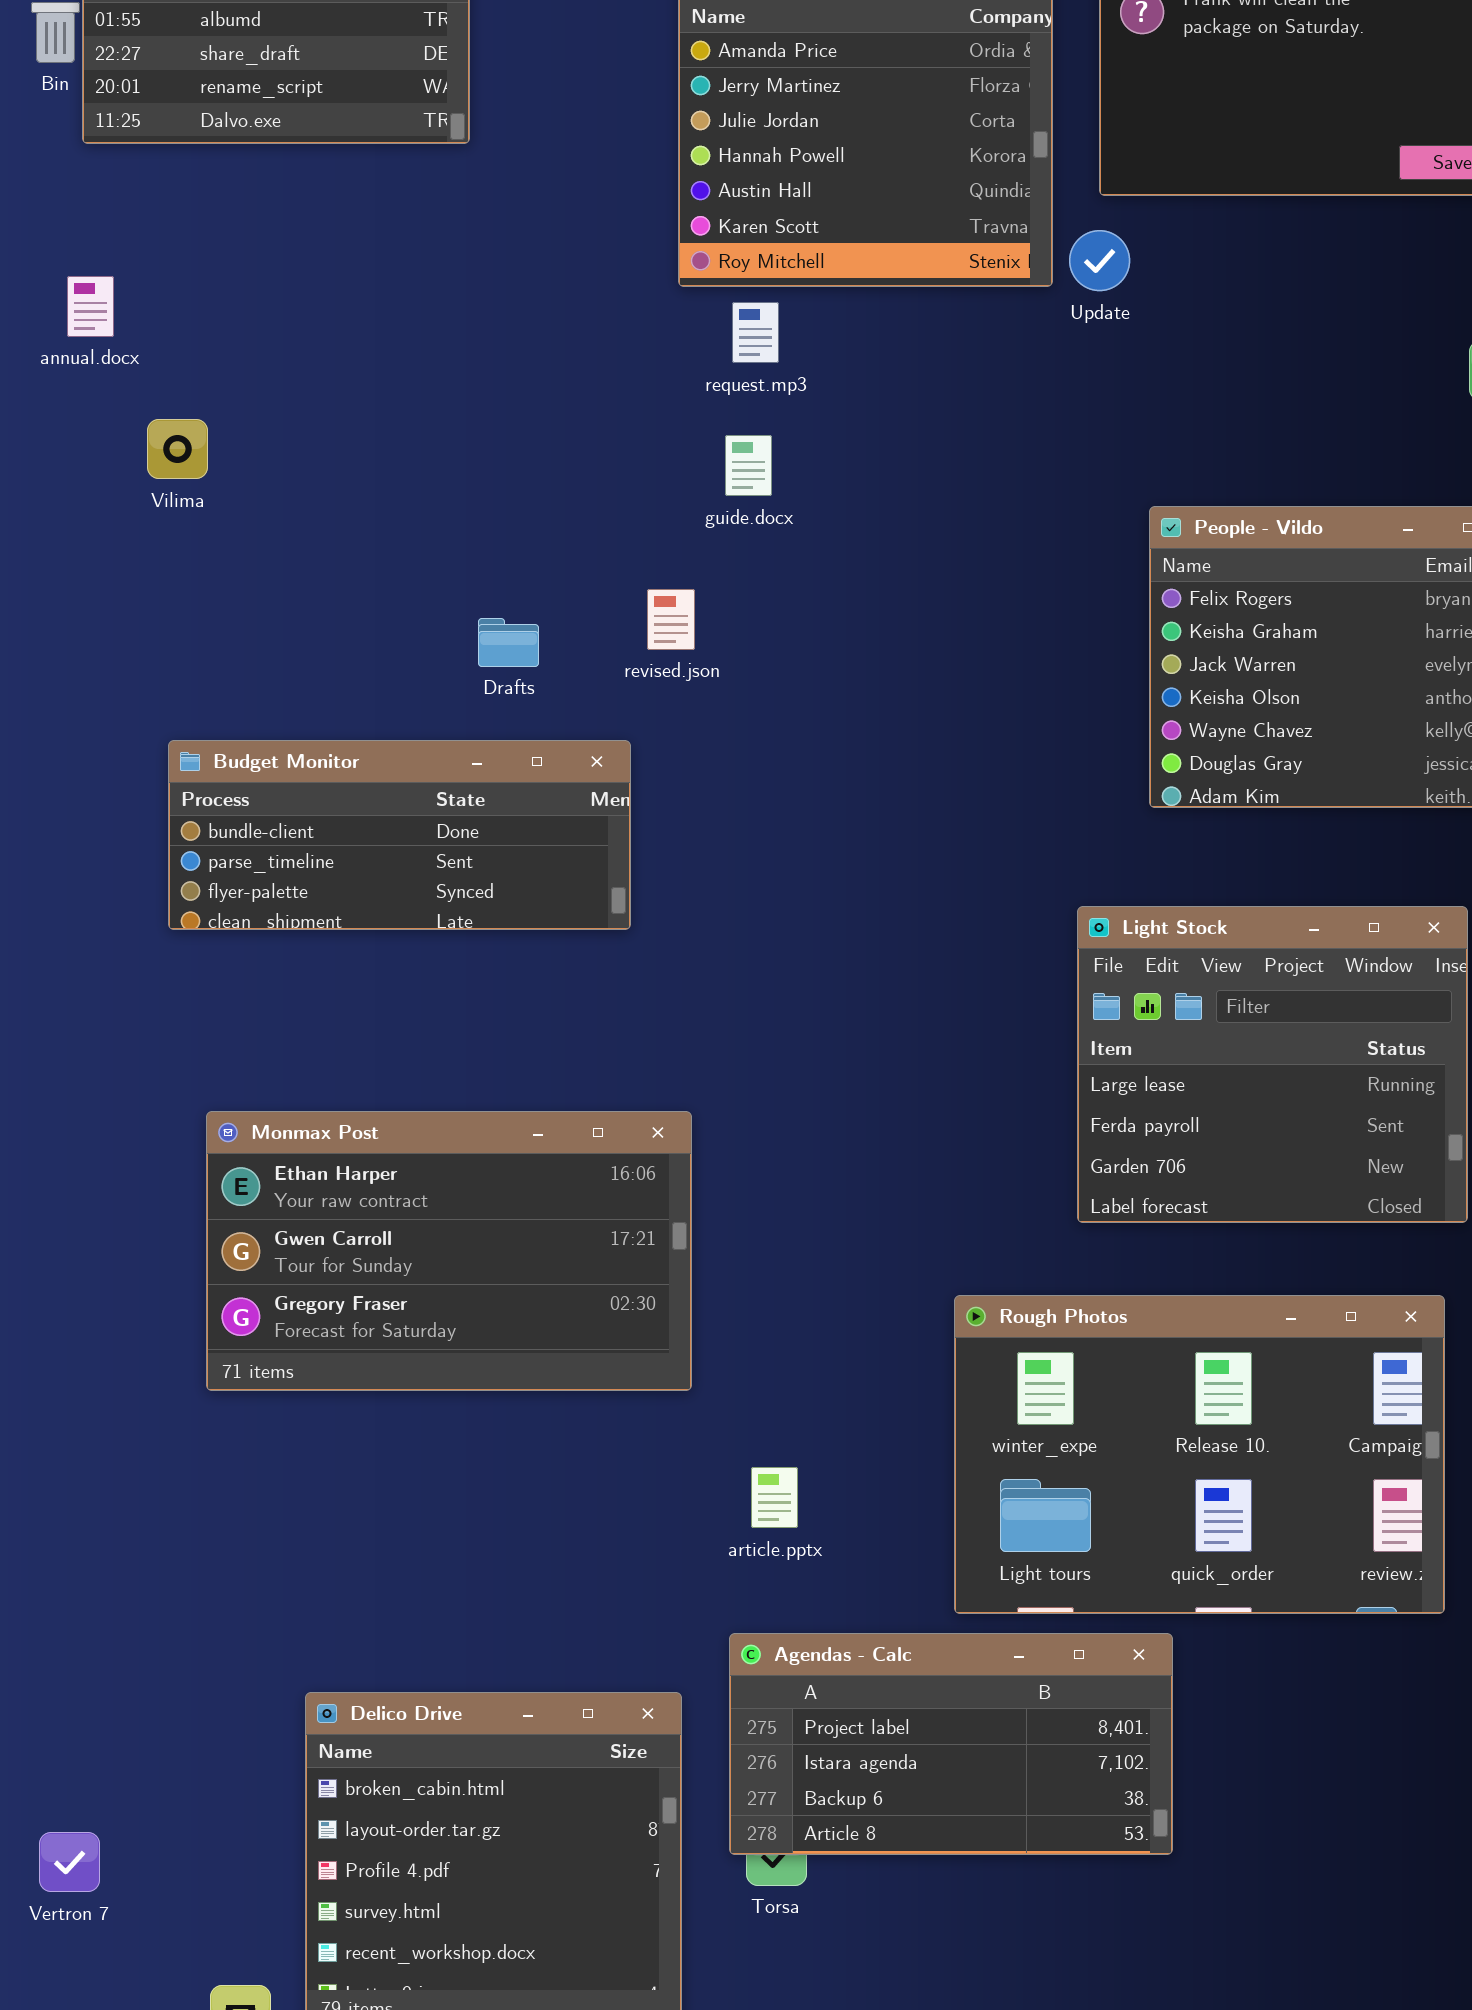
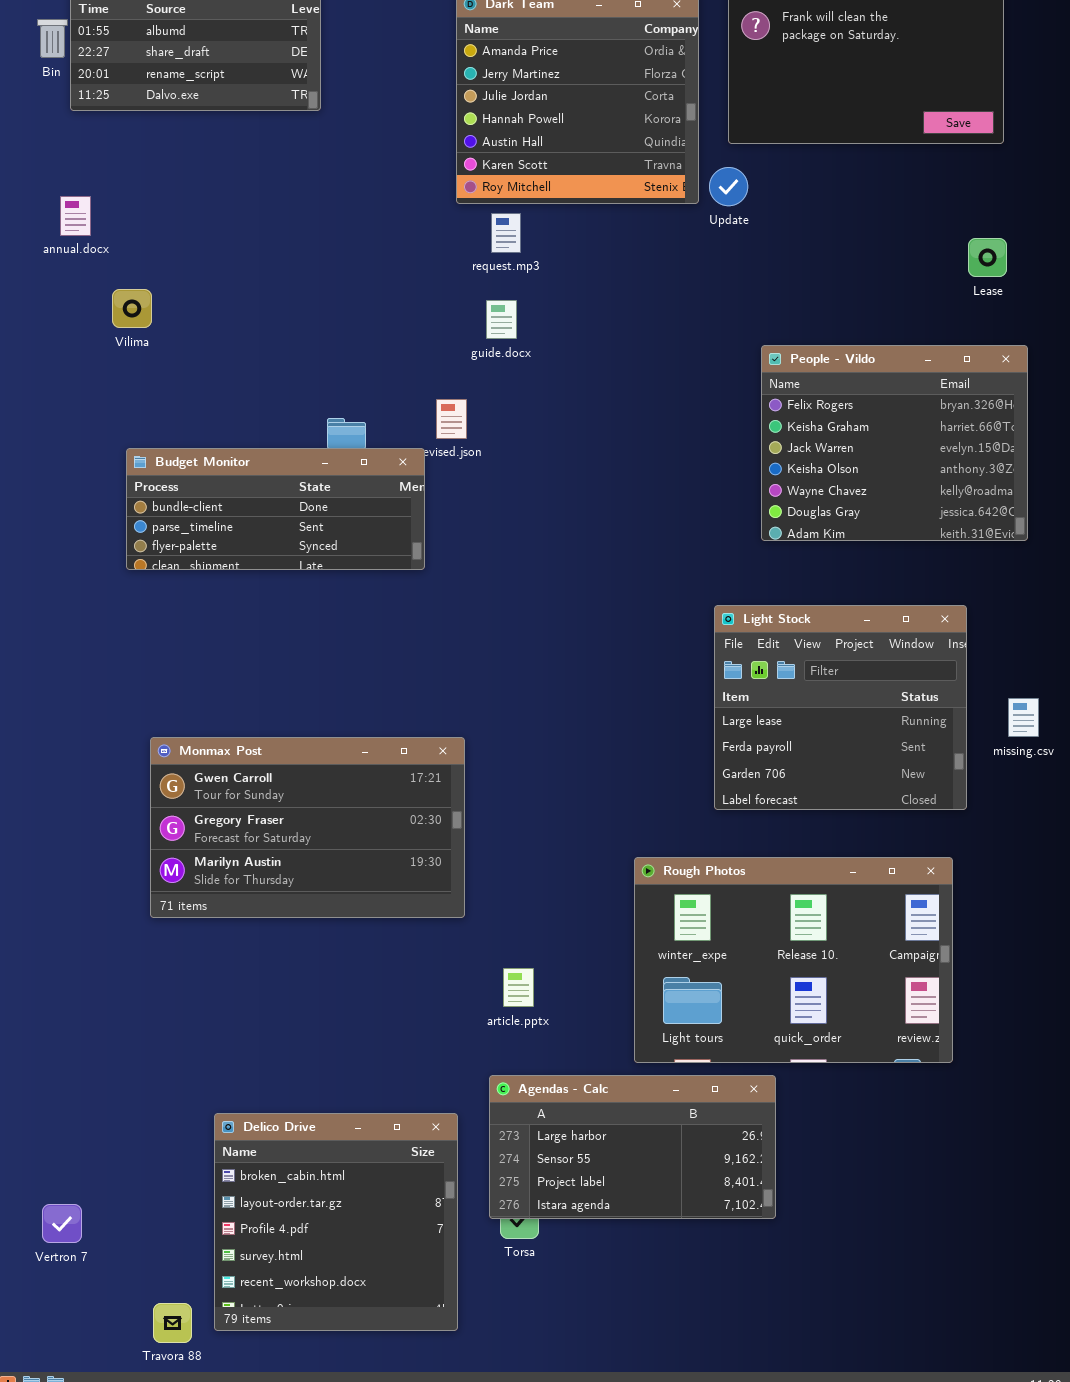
Budget Monitor: [168,740,631,930] -> [126,448,425,570], moved
Monmax Post: [206,1111,692,1391] -> [150,737,465,918], scrolled down 1 row
Agendas - Calc: [729,1633,1173,1855] -> [489,1075,776,1219], scrolled up 2 rows

